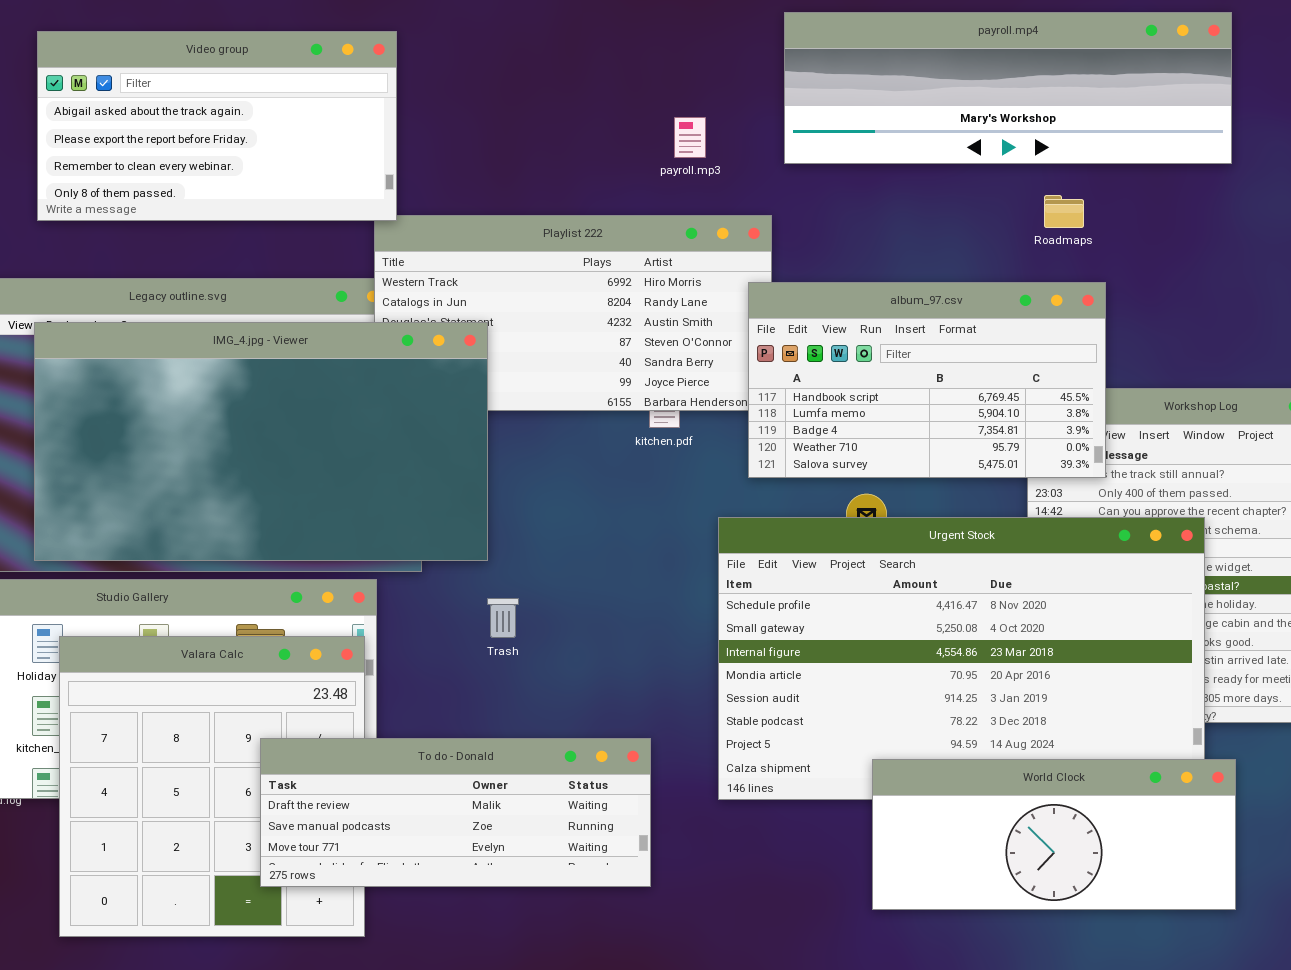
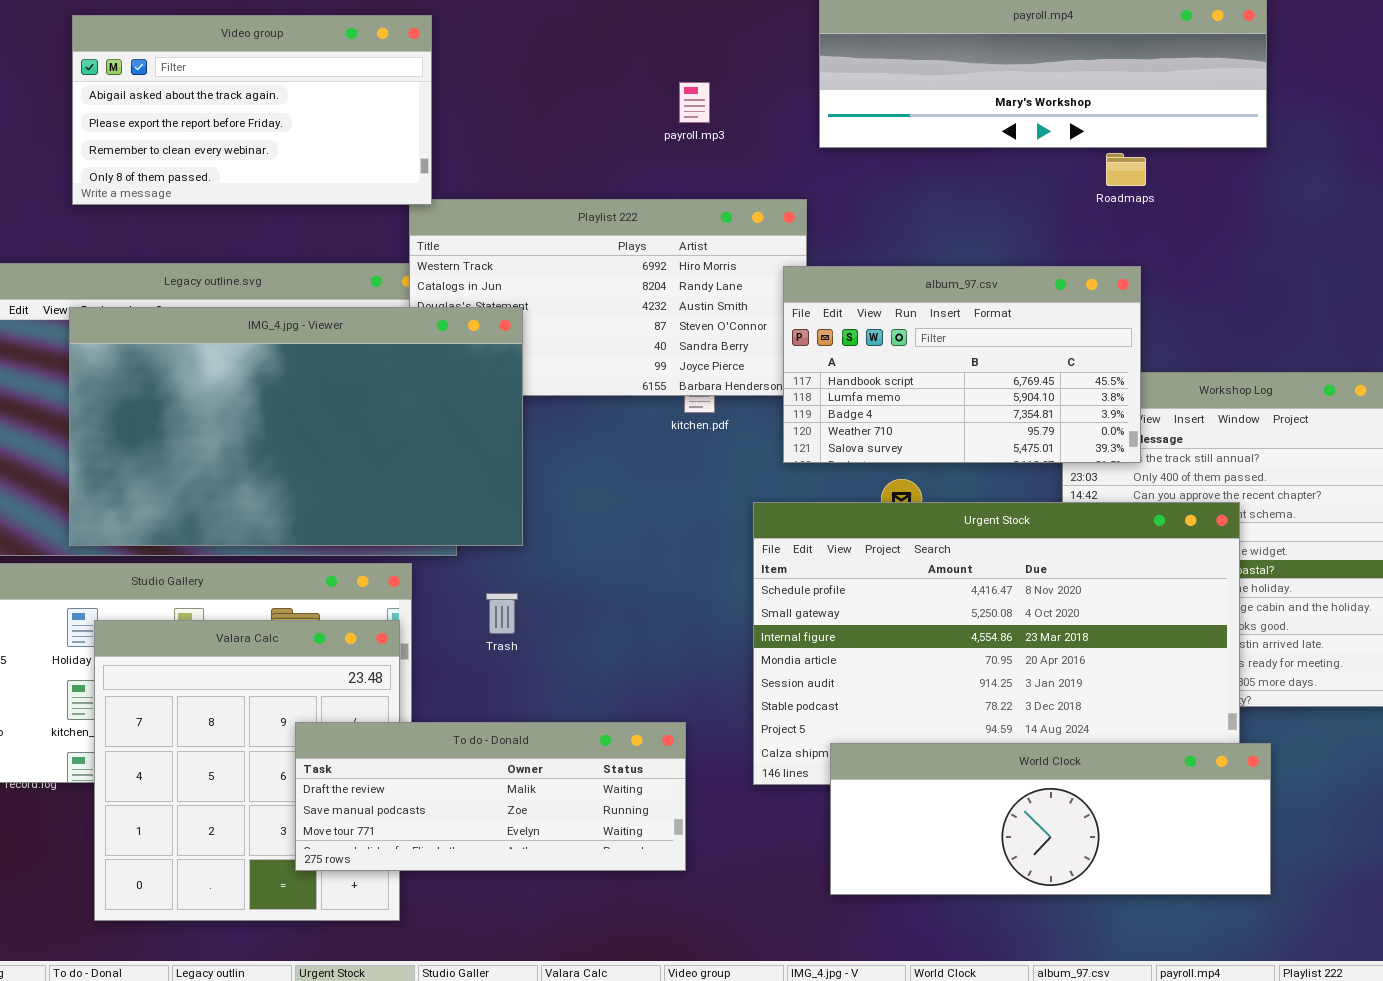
payroll.mp3: [674,117,706,158] -> [679,82,710,123], moved
Roadmaps: [1044,195,1084,228] -> [1106,153,1146,186], moved
Trash: [487,598,519,638] -> [486,593,518,634], moved
World Clock: [872,759,1236,910] -> [830,743,1271,895], resized

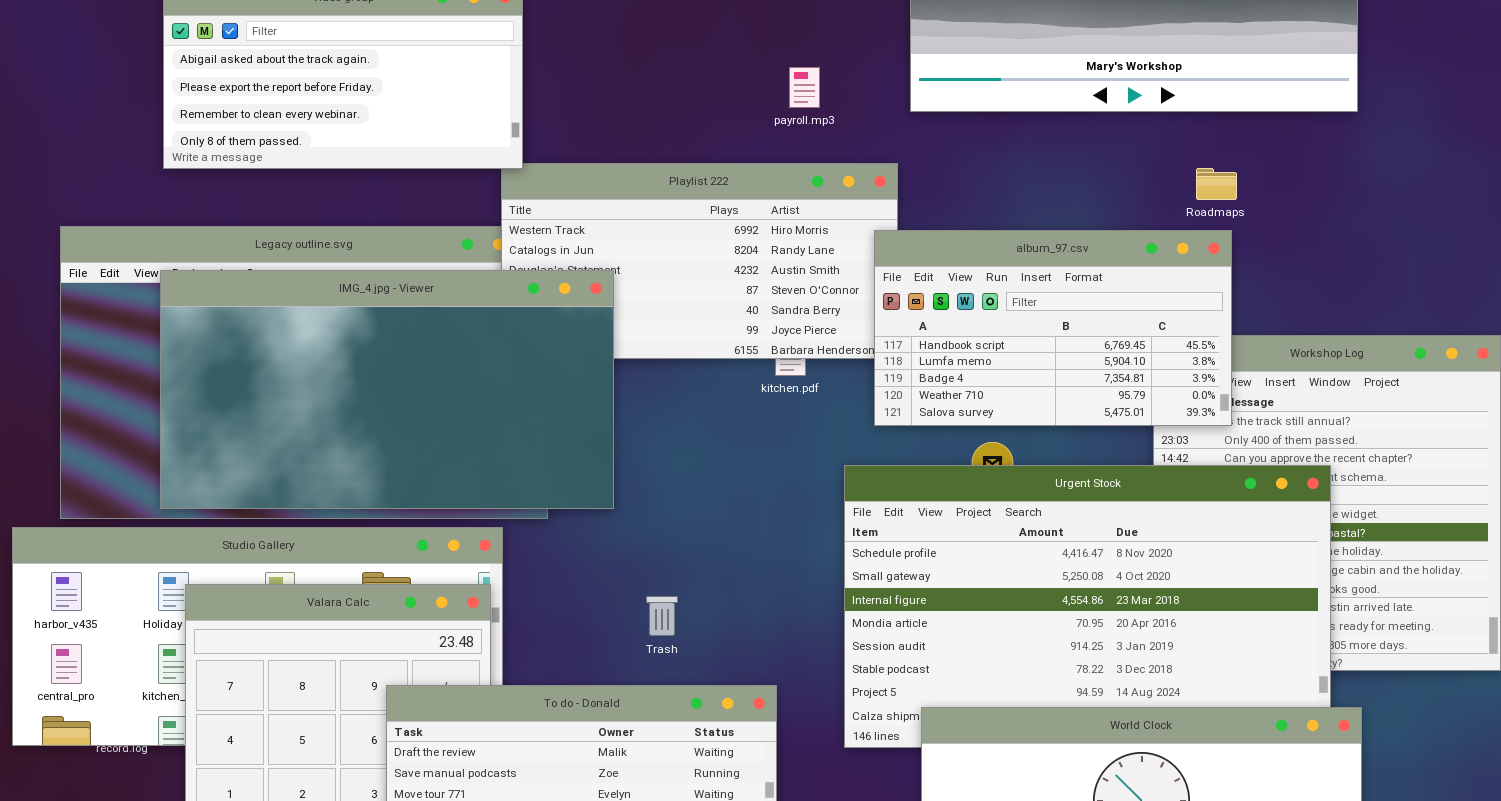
payroll.mp3: [679,82,710,123] -> [789,67,820,108], moved
Roadmaps: [1106,153,1146,186] -> [1196,168,1237,200], moved
Trash: [486,593,518,634] -> [646,596,678,636], moved

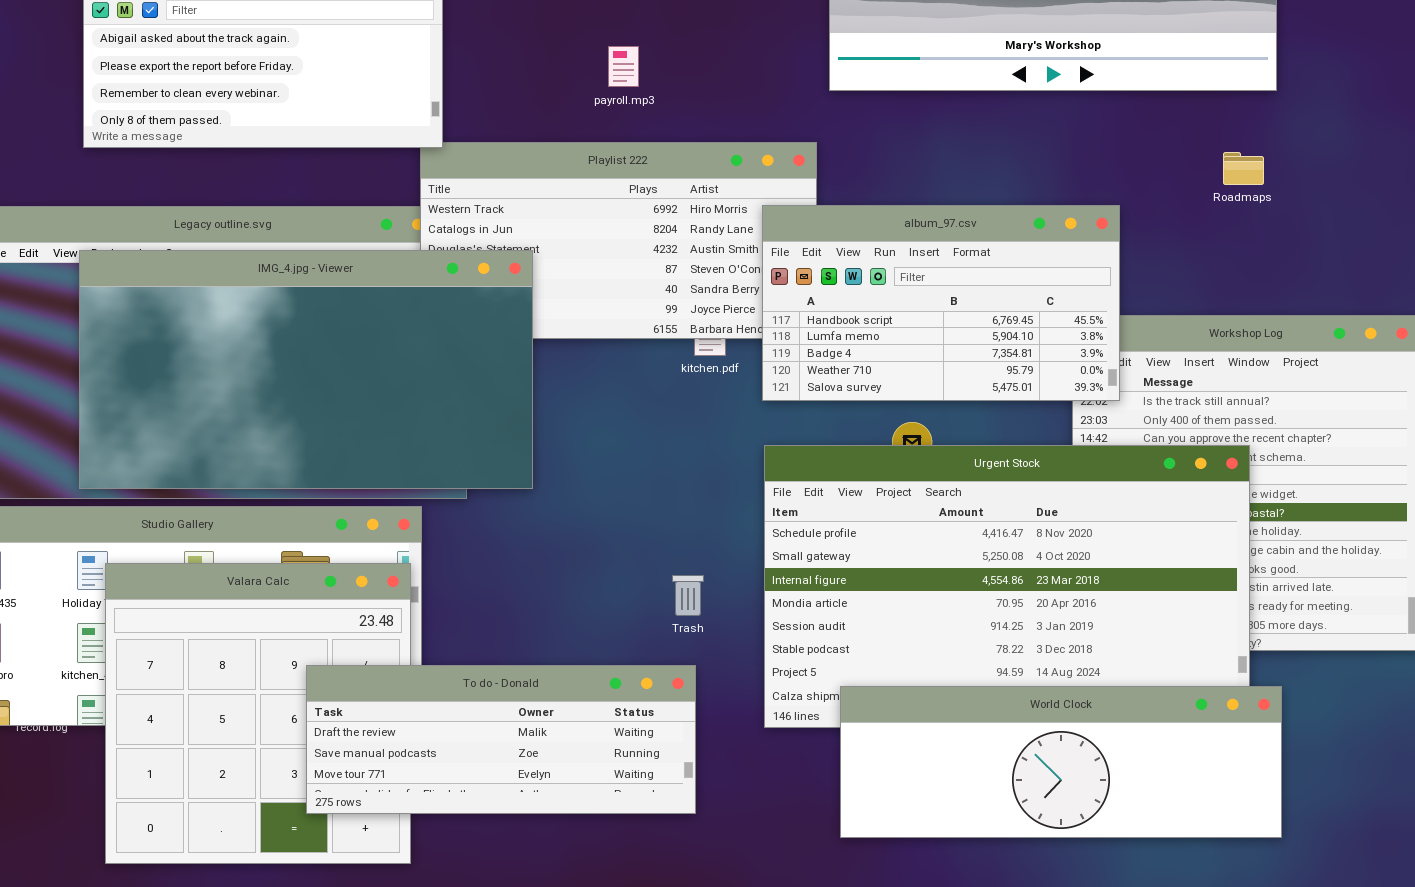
payroll.mp3: [789,67,820,108] -> [608,46,639,87], moved
Roadmaps: [1196,168,1237,200] -> [1223,152,1264,185], moved
album_97.csv: [874,230,1232,426] -> [762,205,1120,401], moved
Trash: [646,596,678,636] -> [672,575,704,616], moved

